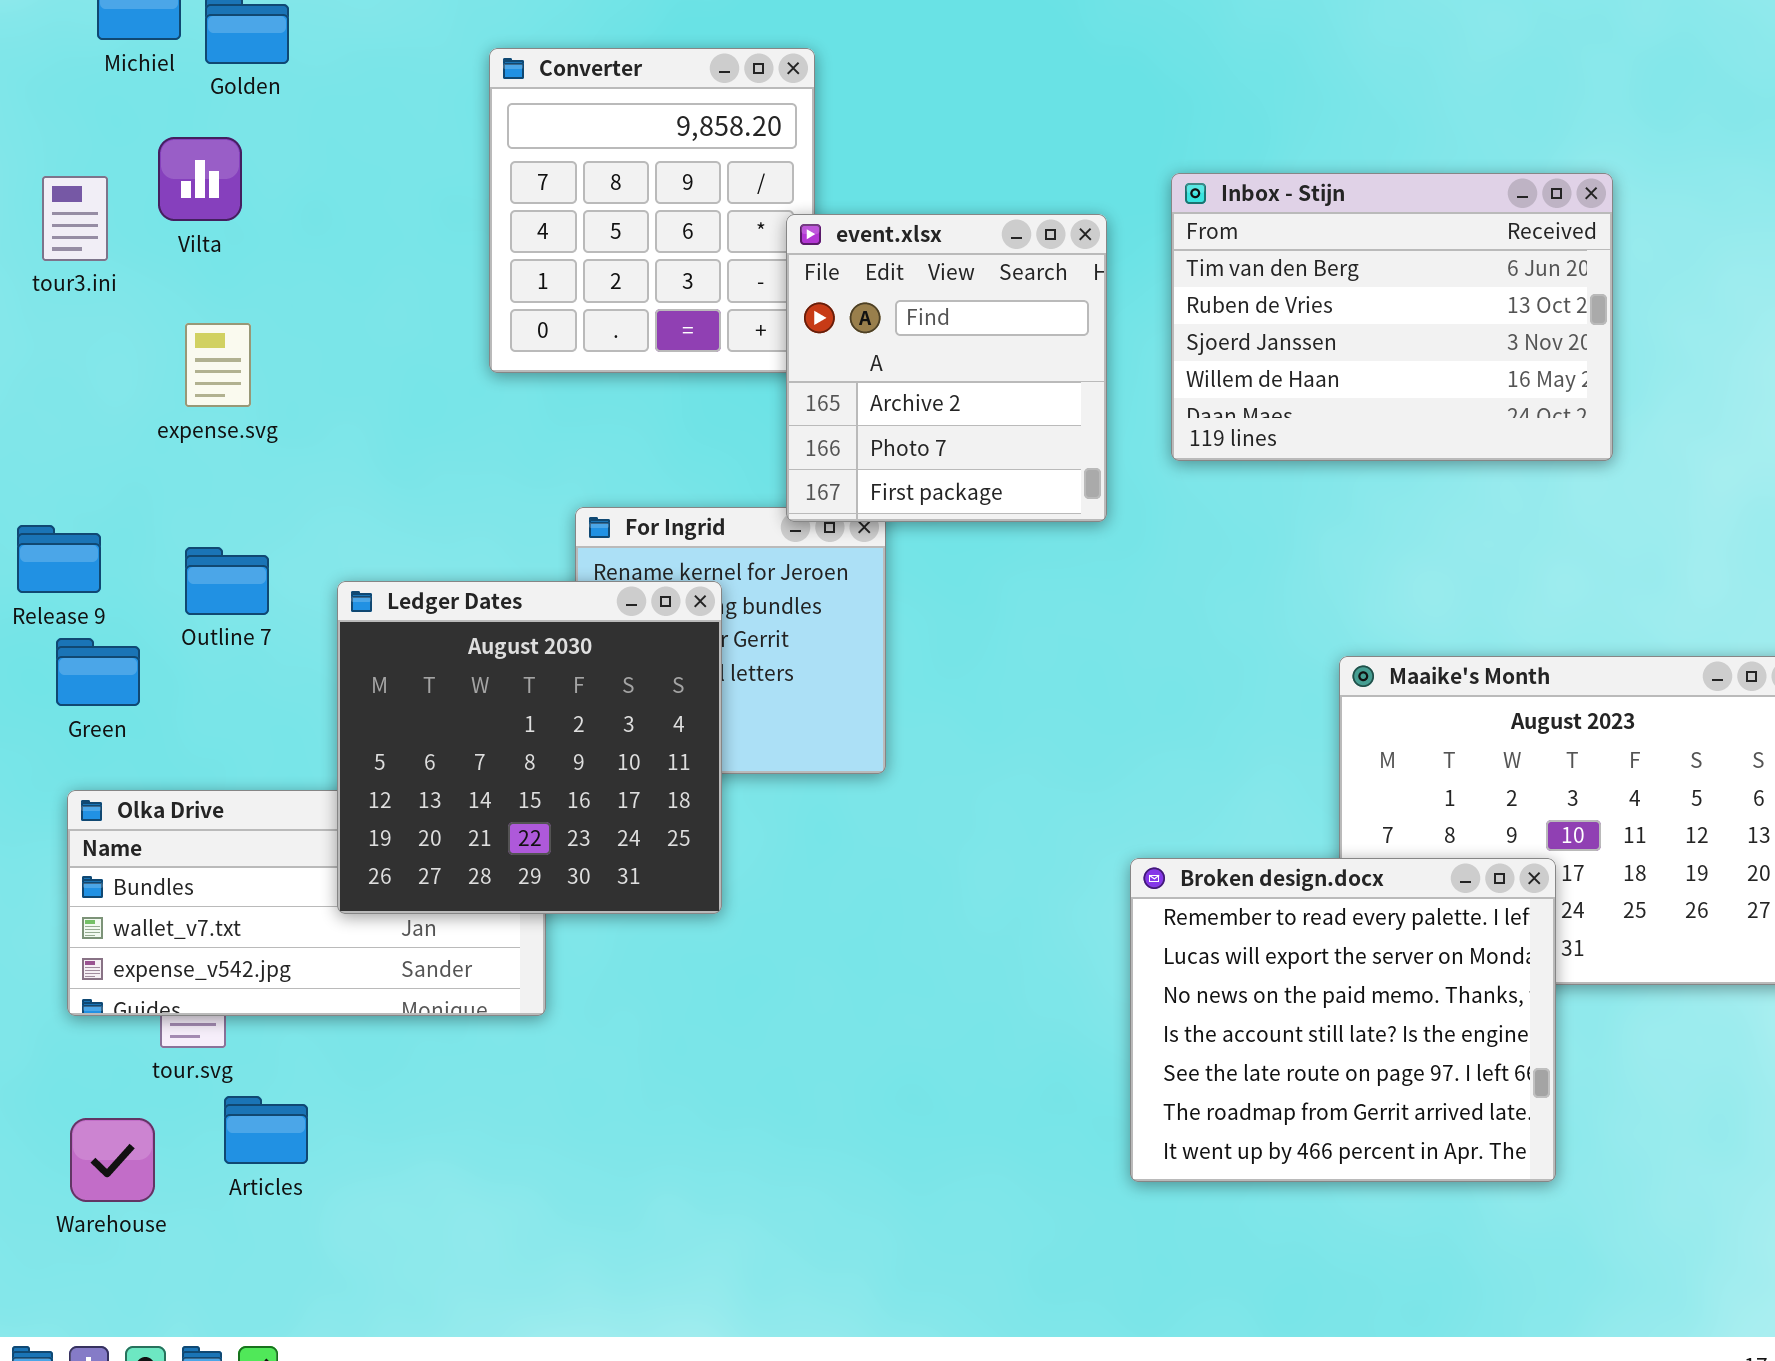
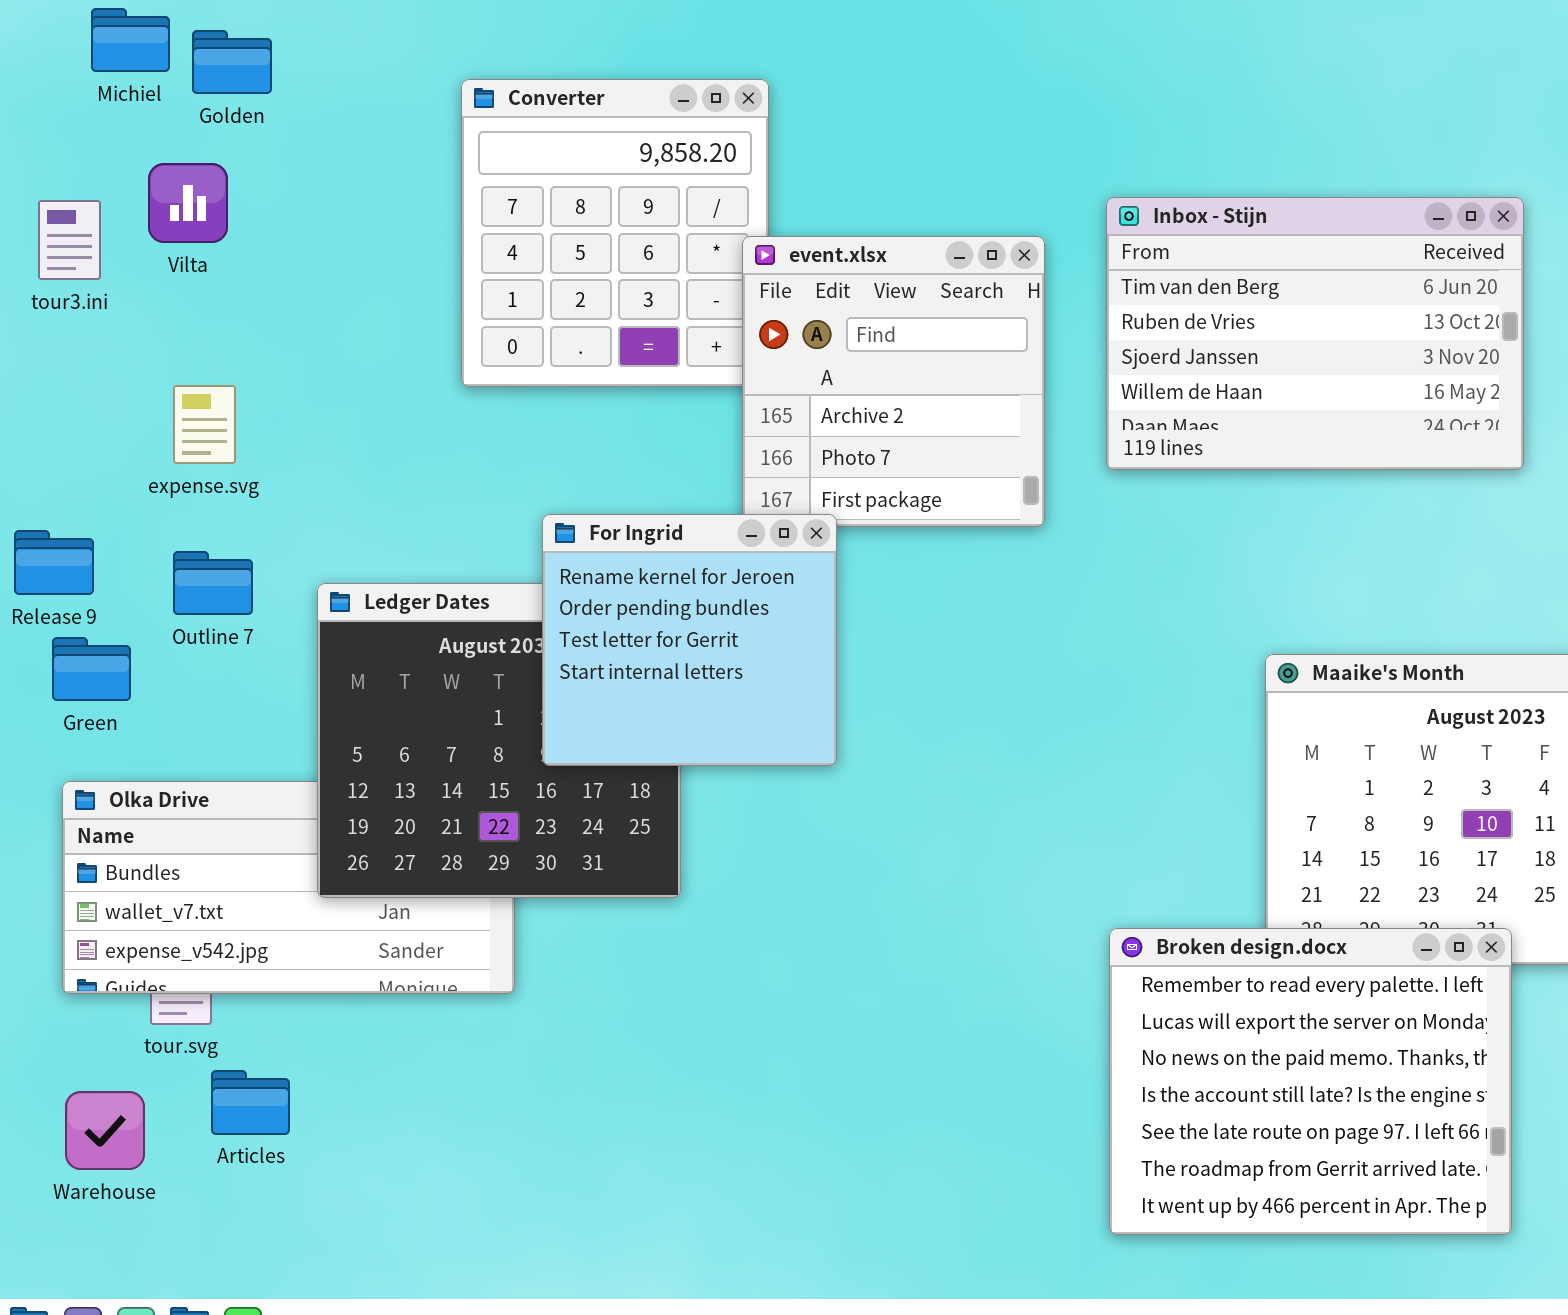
expense.svg: [185,323,251,407] -> [173,385,236,464], moved
For Ingrid: [575,507,886,774] -> [542,514,837,766], raised
Broken design.docx: [1130,858,1556,1182] -> [1109,928,1512,1235], moved

